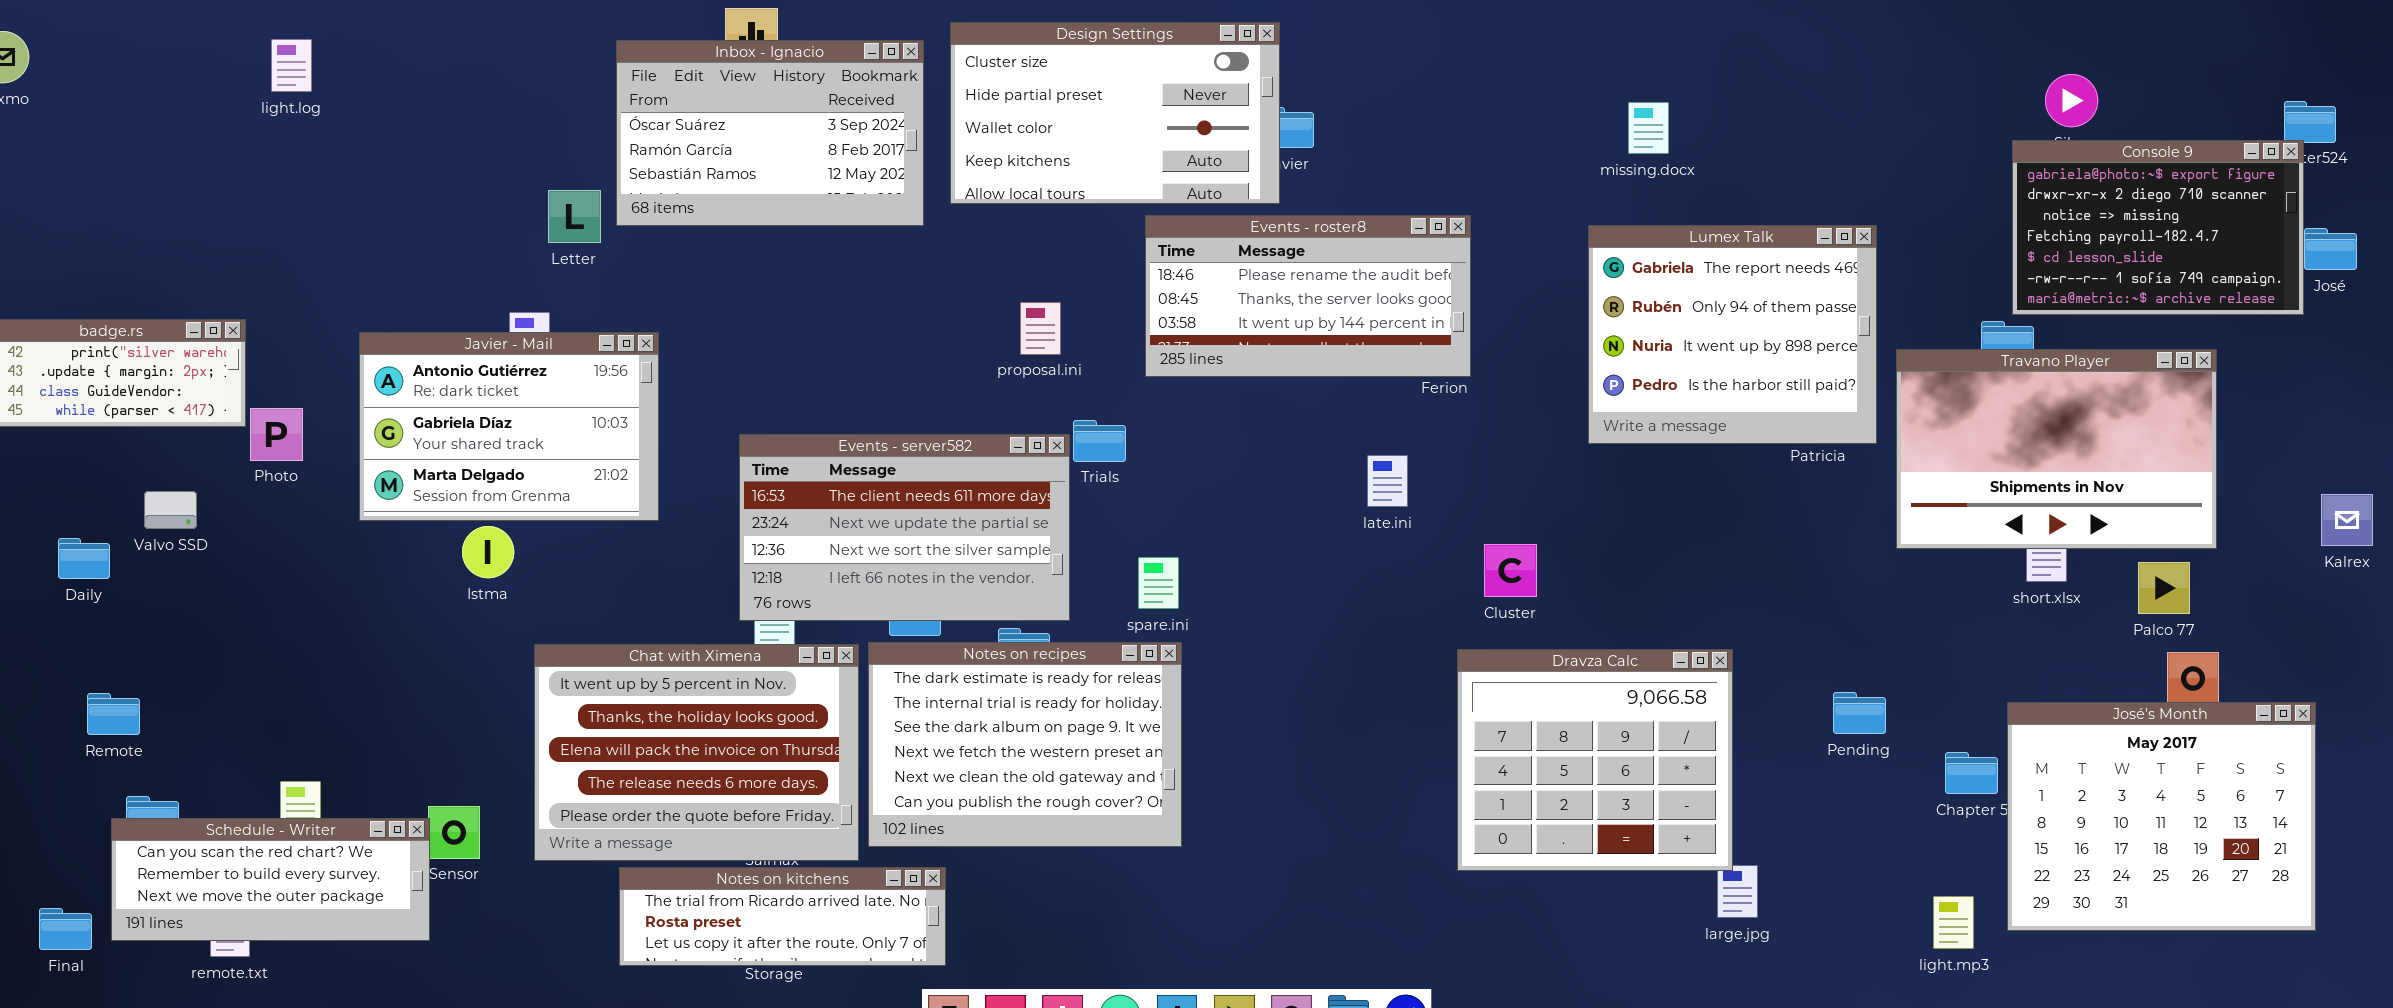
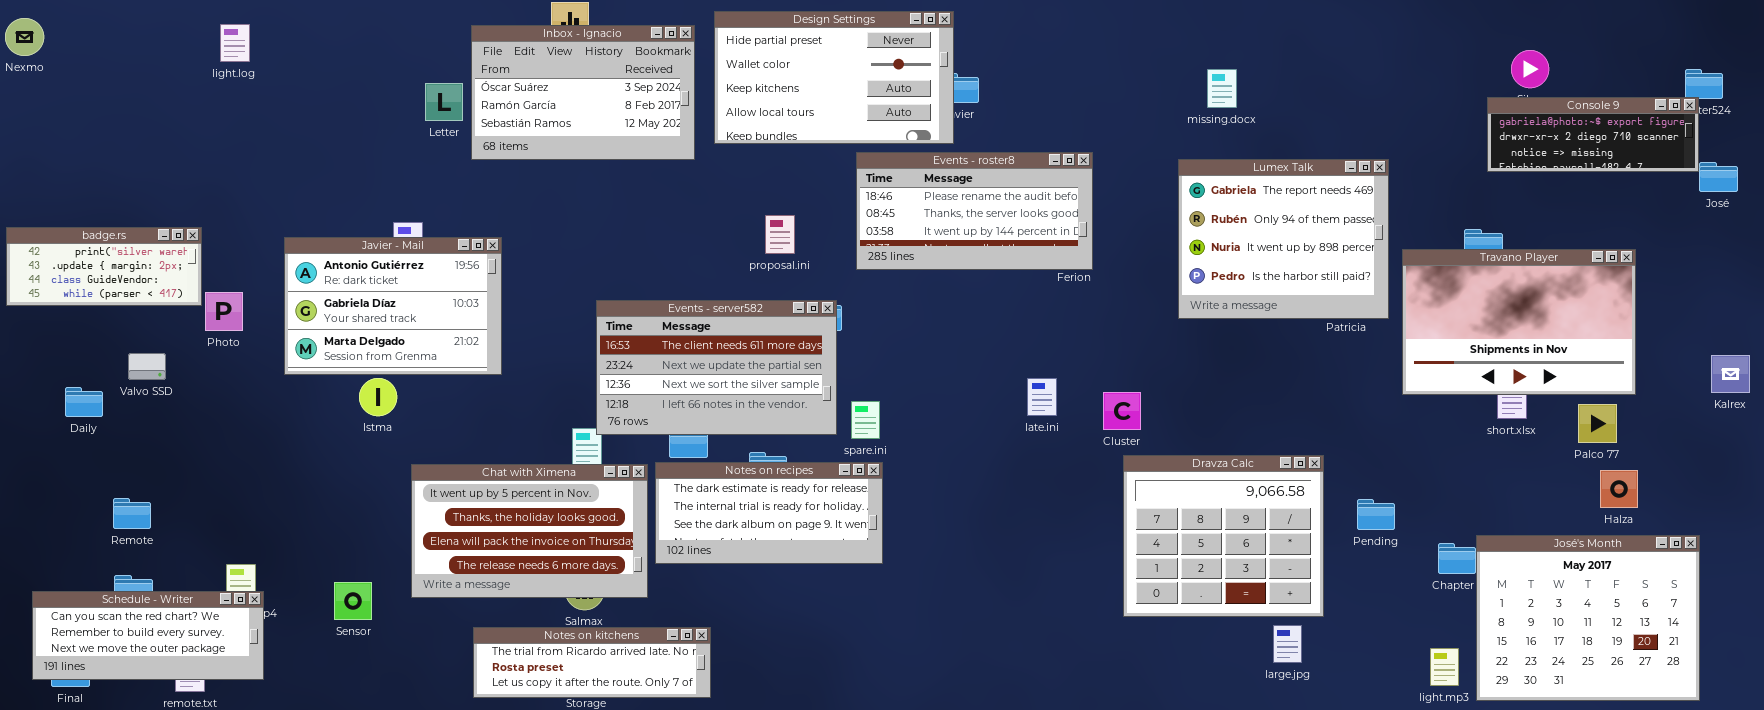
Design Settings: [950,22,1280,204] -> [714,11,954,144], scrolled down 1 row
Console 9: [2012,140,2304,315] -> [1487,97,1699,172], resized
Letter: [548,190,601,243] -> [425,83,463,121], moved
Events - server582: [739,434,1070,621] -> [596,300,837,435], moved
late.ini: [1367,455,1408,507] -> [1027,378,1057,416], moved
Notes on recipes: [868,642,1182,847] -> [655,462,883,564], resized
Chat with Ximena: [534,644,859,861] -> [411,464,648,598], resized
Dravza Calc: [1457,649,1733,871] -> [1123,455,1324,617], moved
Remote: [87,693,140,735] -> [113,498,151,529], moved
José's Month: [2007,702,2316,931] -> [1476,535,1700,701], moved
Schedule - Writer: [111,818,430,941] -> [32,591,264,680], moved

